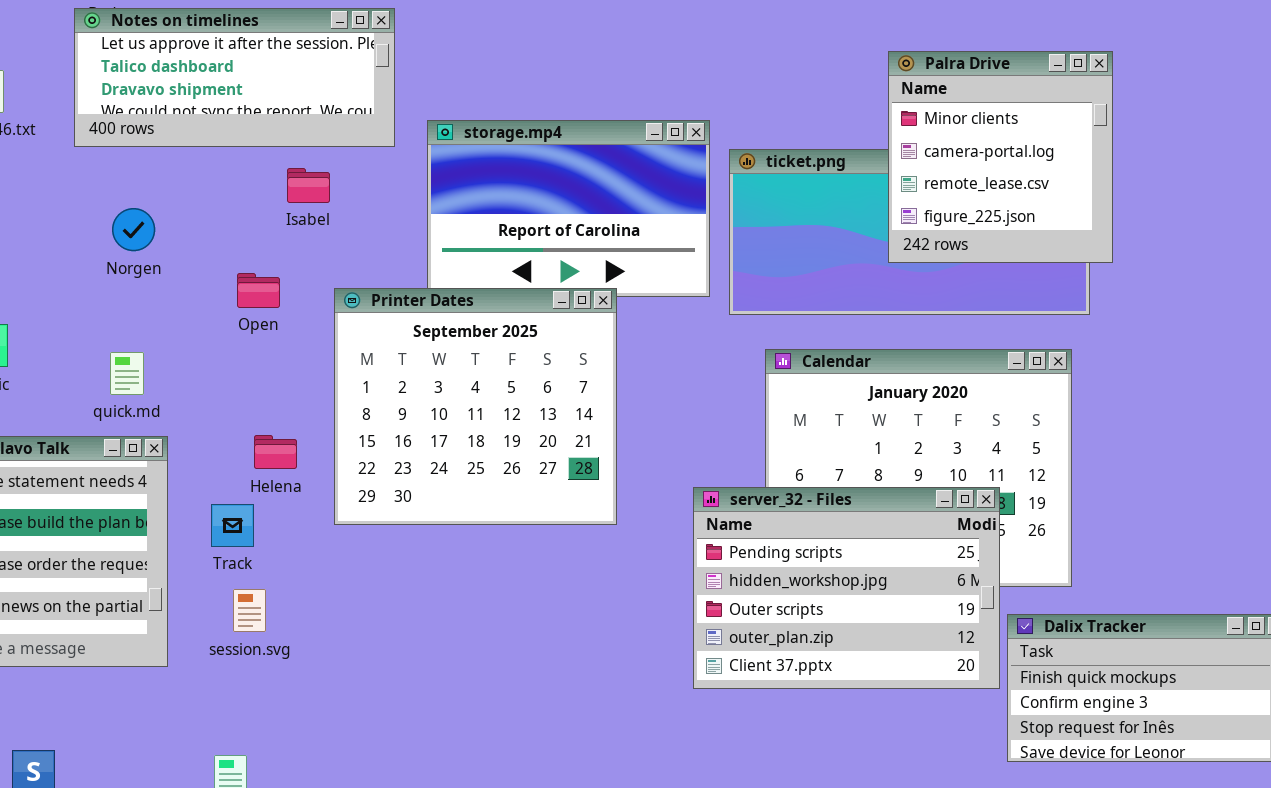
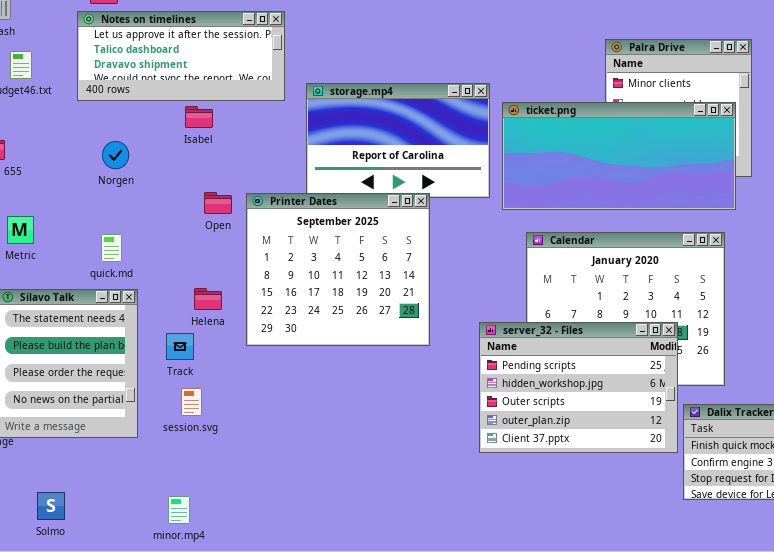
ticket.png: [729,149,1090,315] -> [502,102,736,210], raised
Isabel: [287,168,330,203] -> [185,106,213,128], moved
Open: [237,273,280,308] -> [204,192,232,214], moved

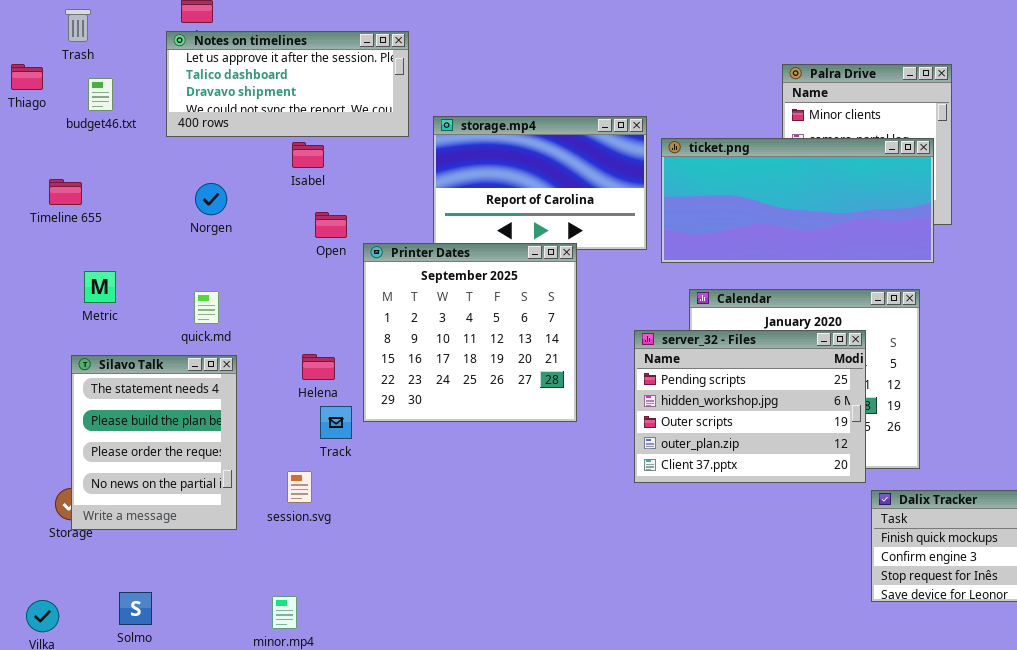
Open: [204,192,232,214] -> [315,212,347,238], moved
server_32 - Files: [479,322,678,453] -> [634,330,866,483], moved
Track: [166,333,194,360] -> [320,406,352,439], moved

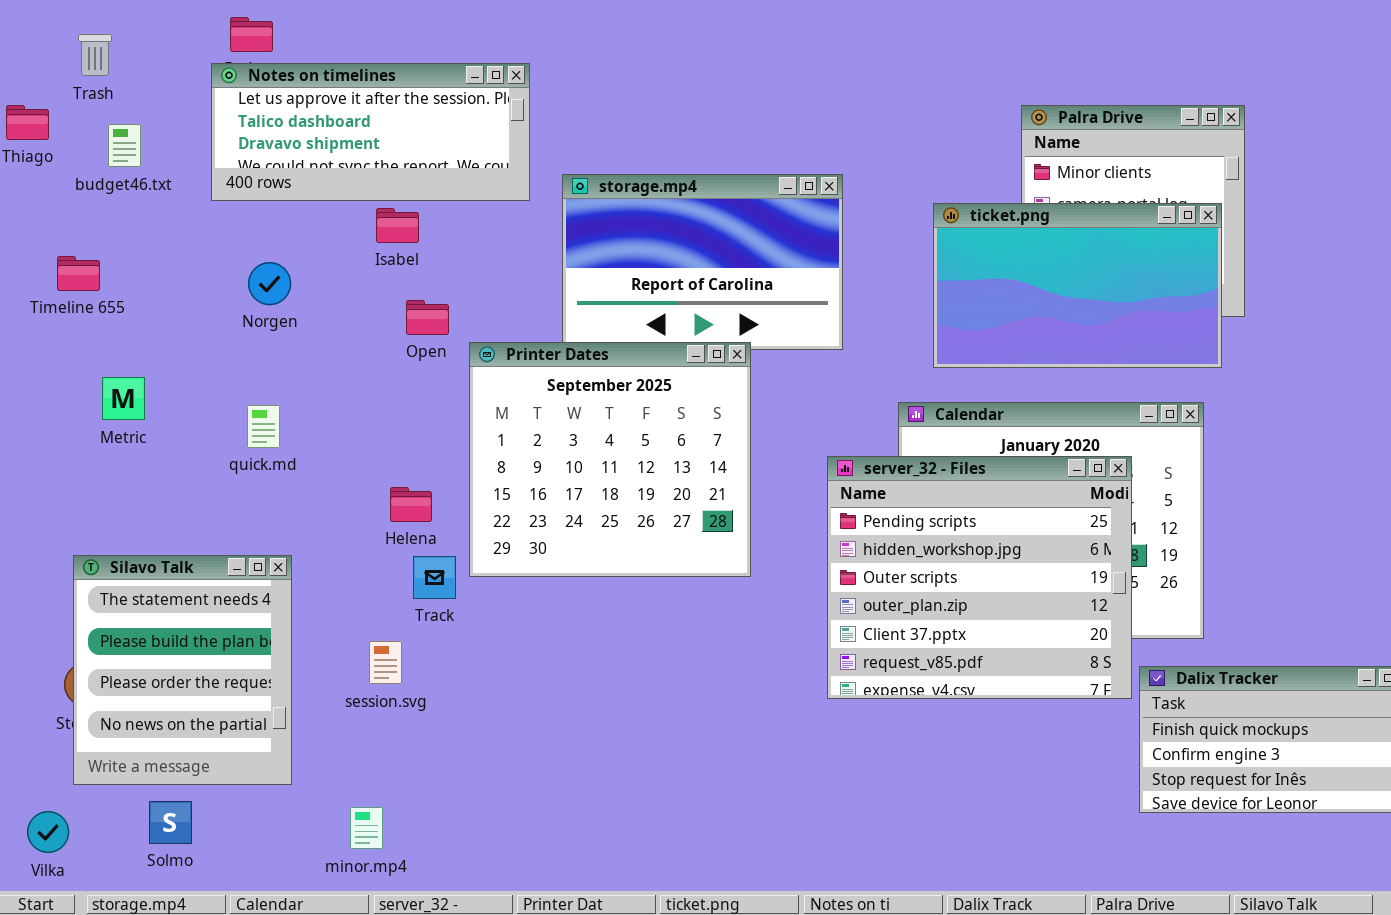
ticket.png: [661,138,934,263] -> [933,203,1222,368], resized
server_32 - Files: [634,330,866,483] -> [827,456,1132,699], resized
Silavo Talk: [71,355,237,530] -> [73,555,292,785], moved

